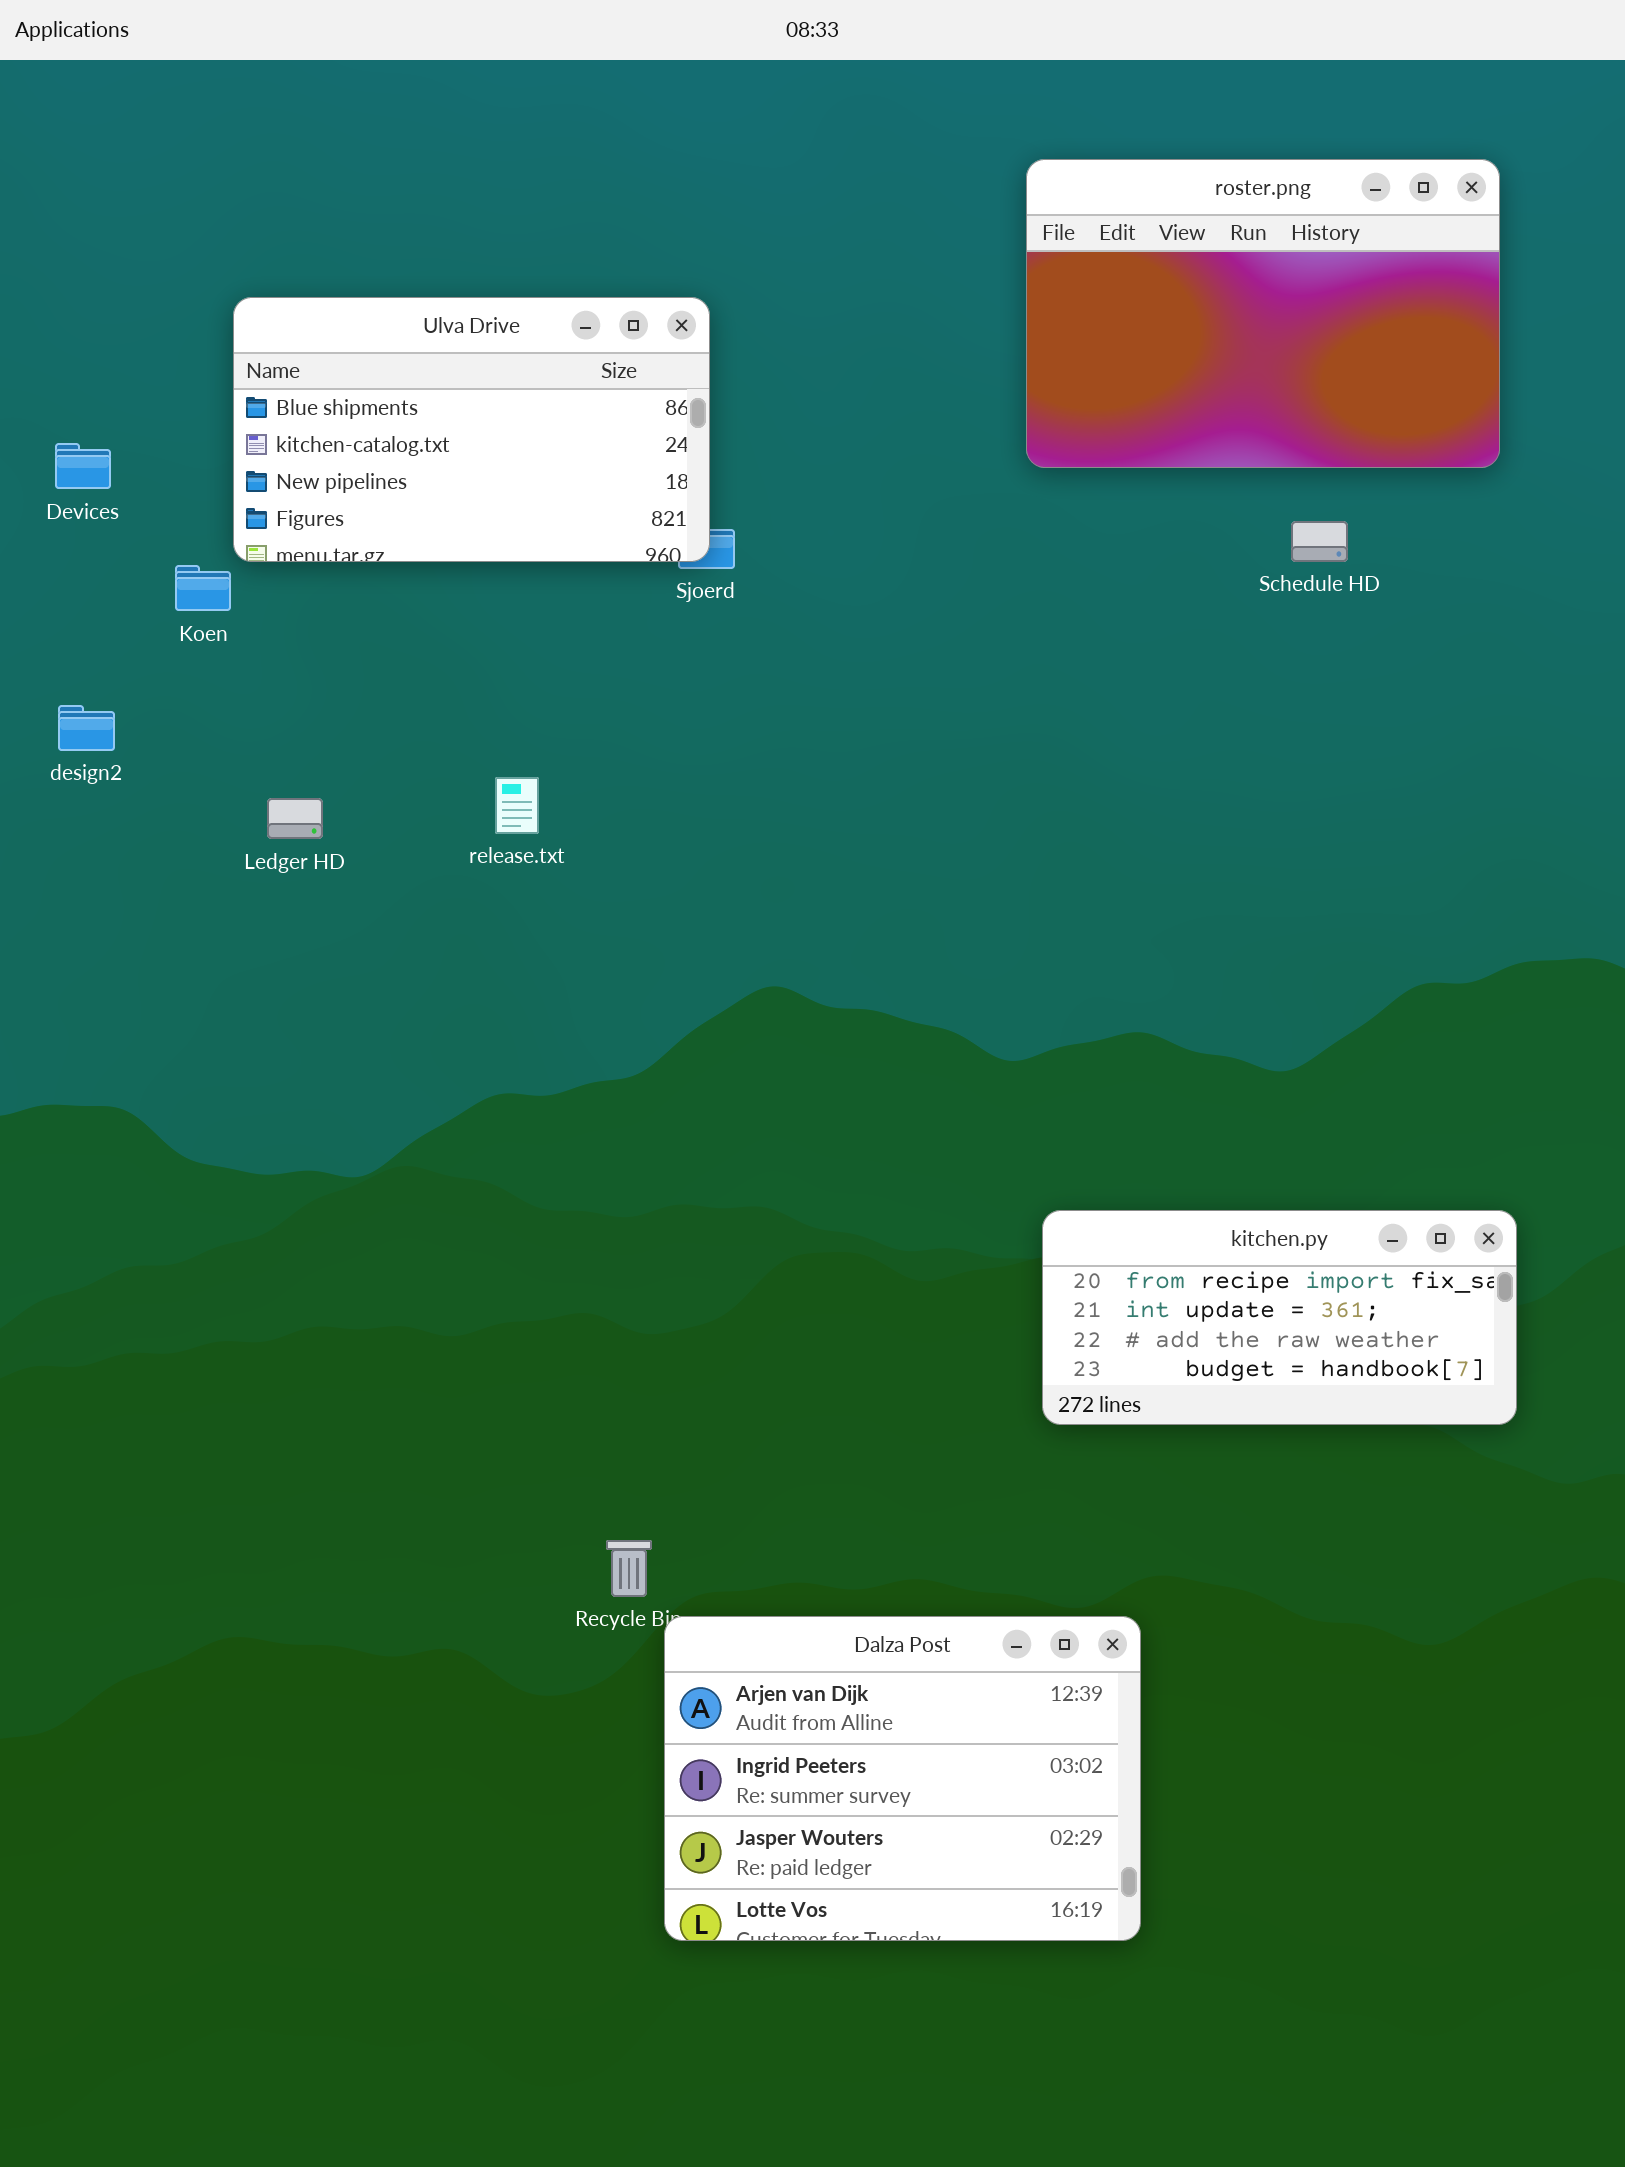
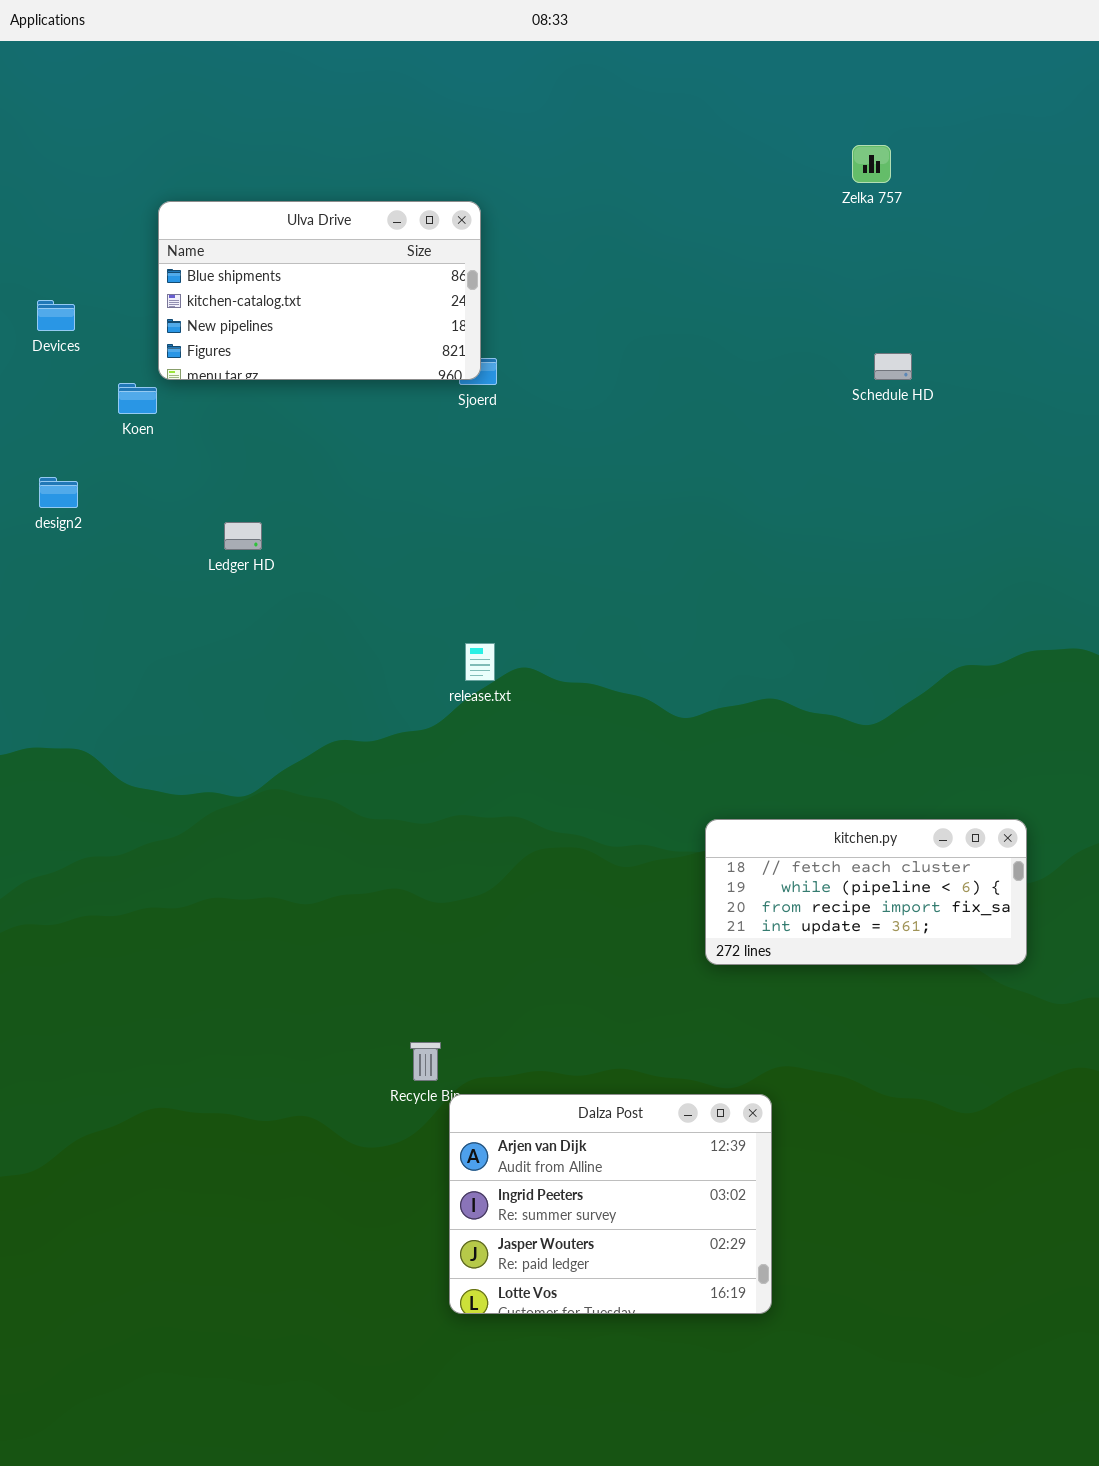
roster.png: [1026,159,1500,468] -> none, closed
release.txt: [495,777,539,834] -> [465,643,495,681], moved
Ledger HD: [267,798,323,839] -> [224,522,262,550], moved
kitchen.py: [1042,1210,1517,1425] -> [705,819,1027,965], scrolled up 2 rows

